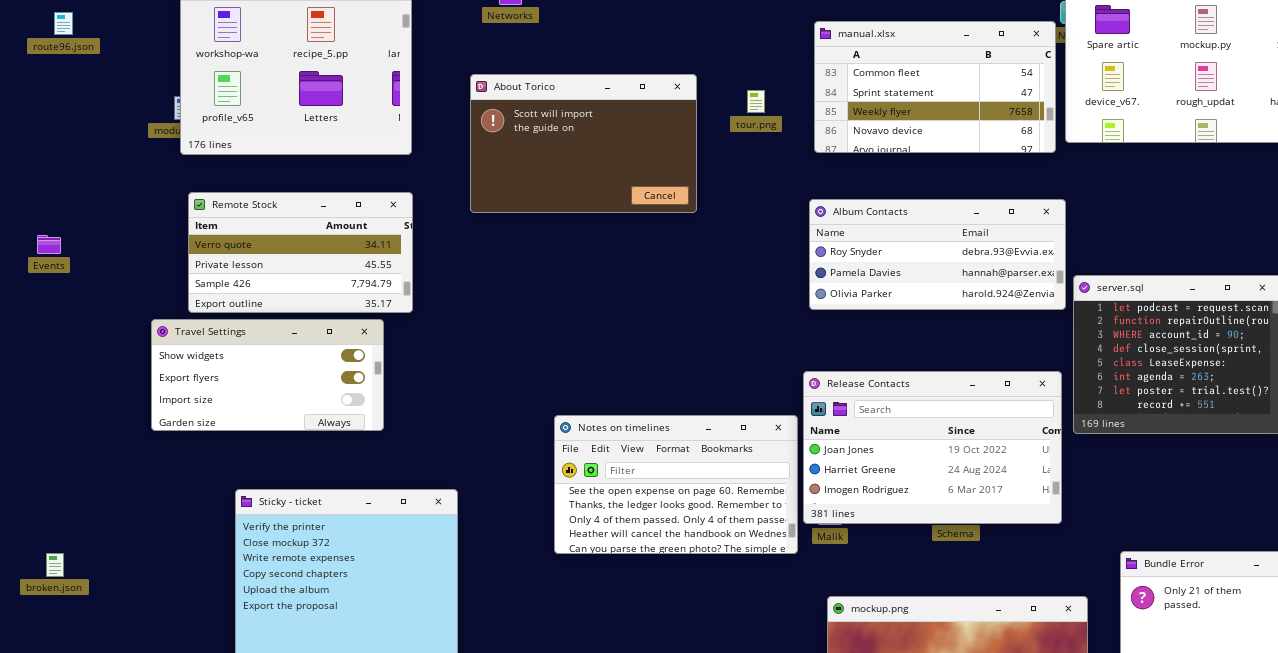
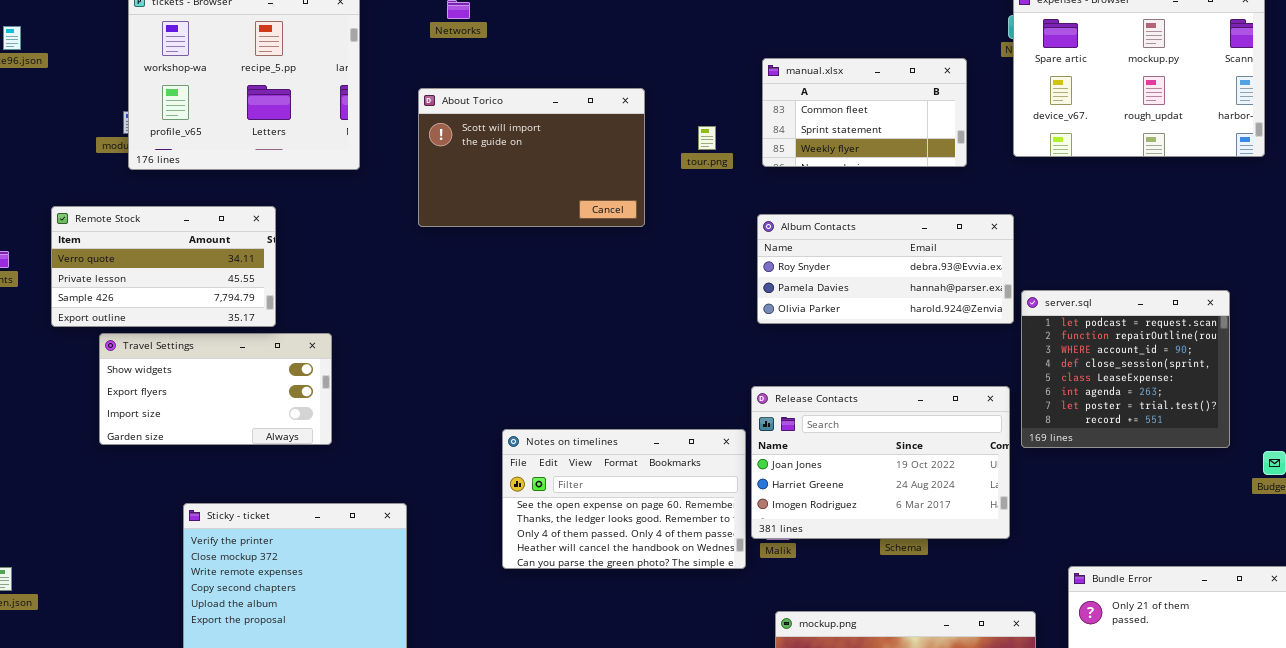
manual.xlsx: [814,21,1056,153] -> [762,58,967,167], resized
tour.png: [747,90,765,113] -> [698,126,716,150], moved
Remote Stock: [188,192,413,313] -> [51,206,276,327], moved

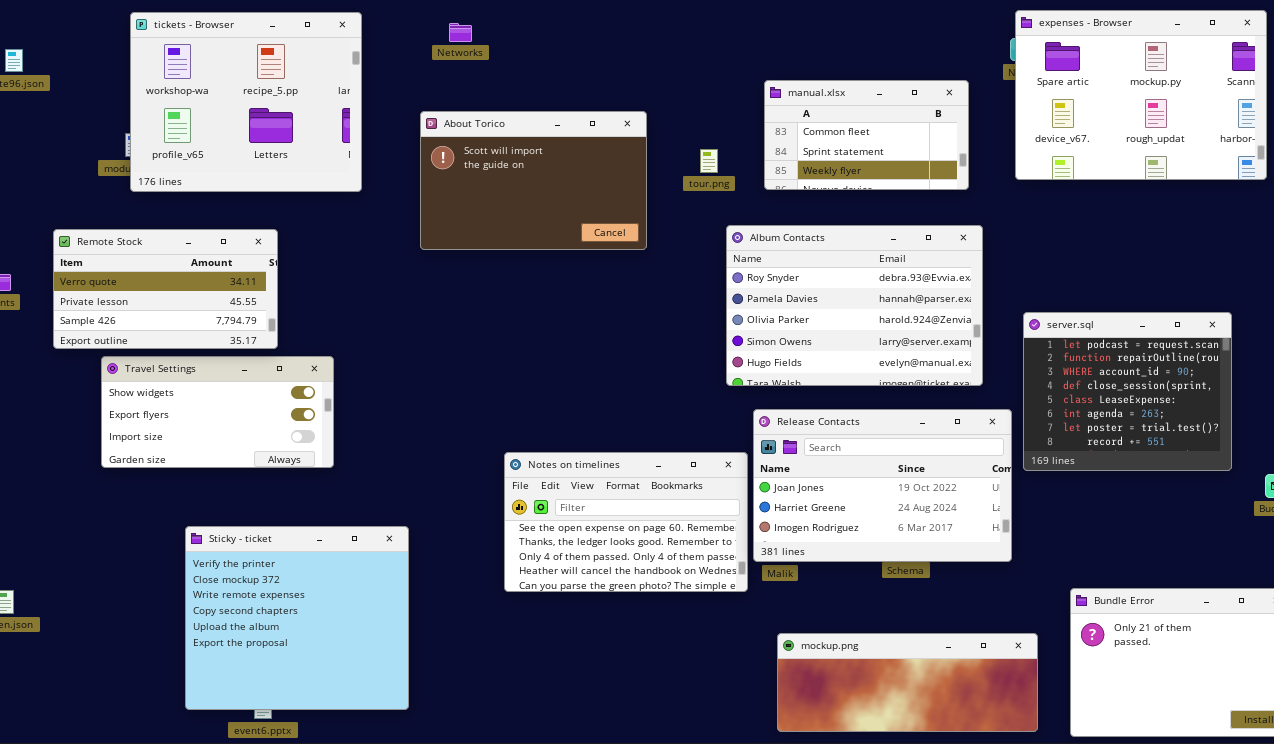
Album Contacts: [757,214,1014,324] -> [726,225,983,386], moved, resized

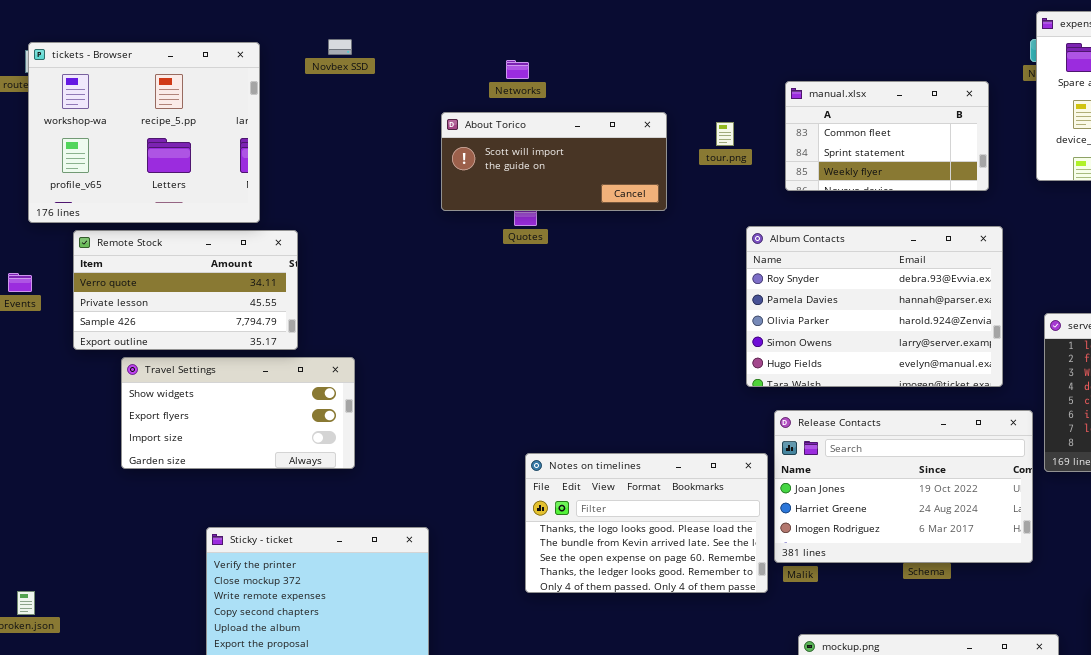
tickets - Browser: [130,12,362,192] -> [28,42,260,223], moved
Networks: [449,23,472,42] -> [506,60,529,79], moved
About Torico: [420,111,647,250] -> [441,112,667,211], resized
tour.png: [700,149,718,173] -> [716,122,734,146], moved
Notes on timelines: [504,452,748,592] -> [525,453,768,593], scrolled up 2 rows

